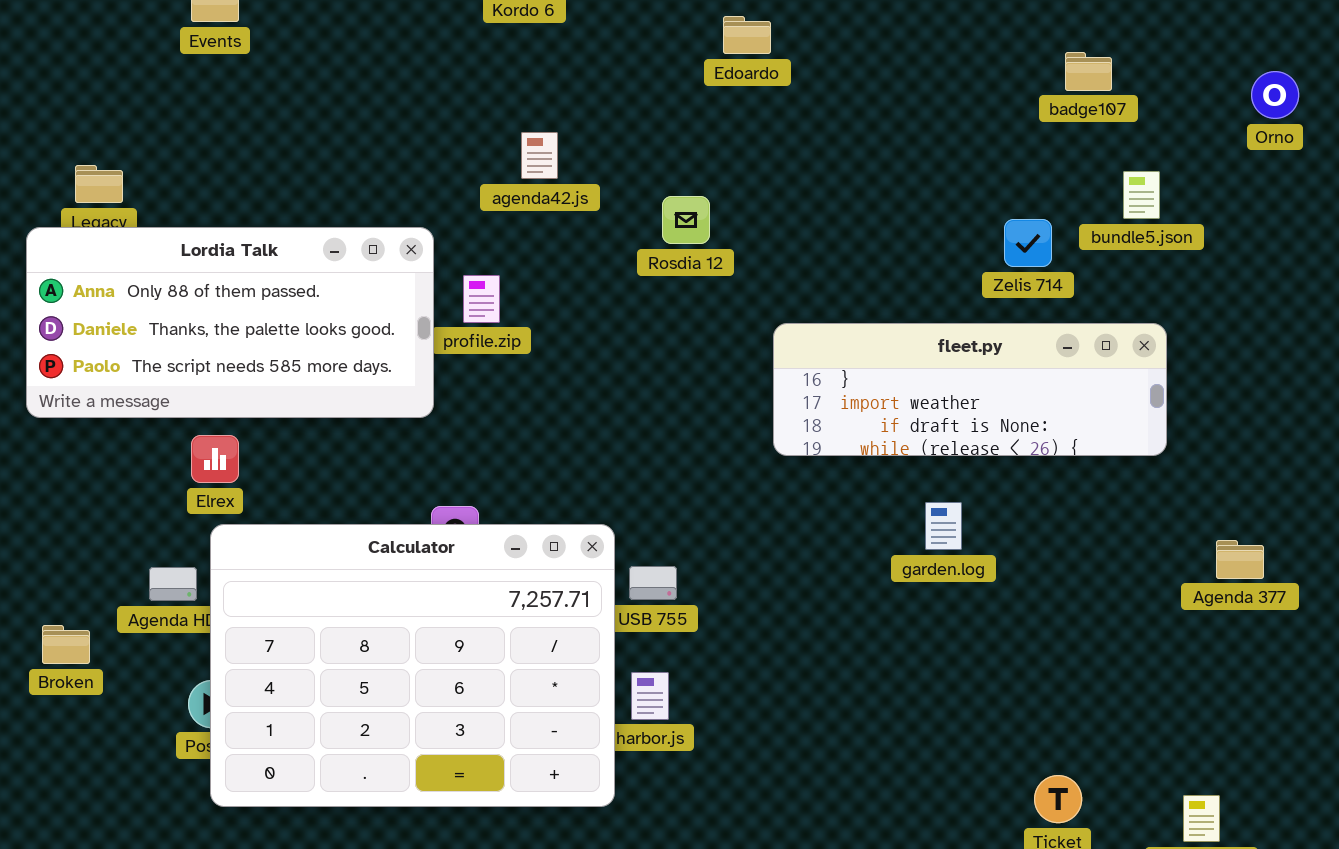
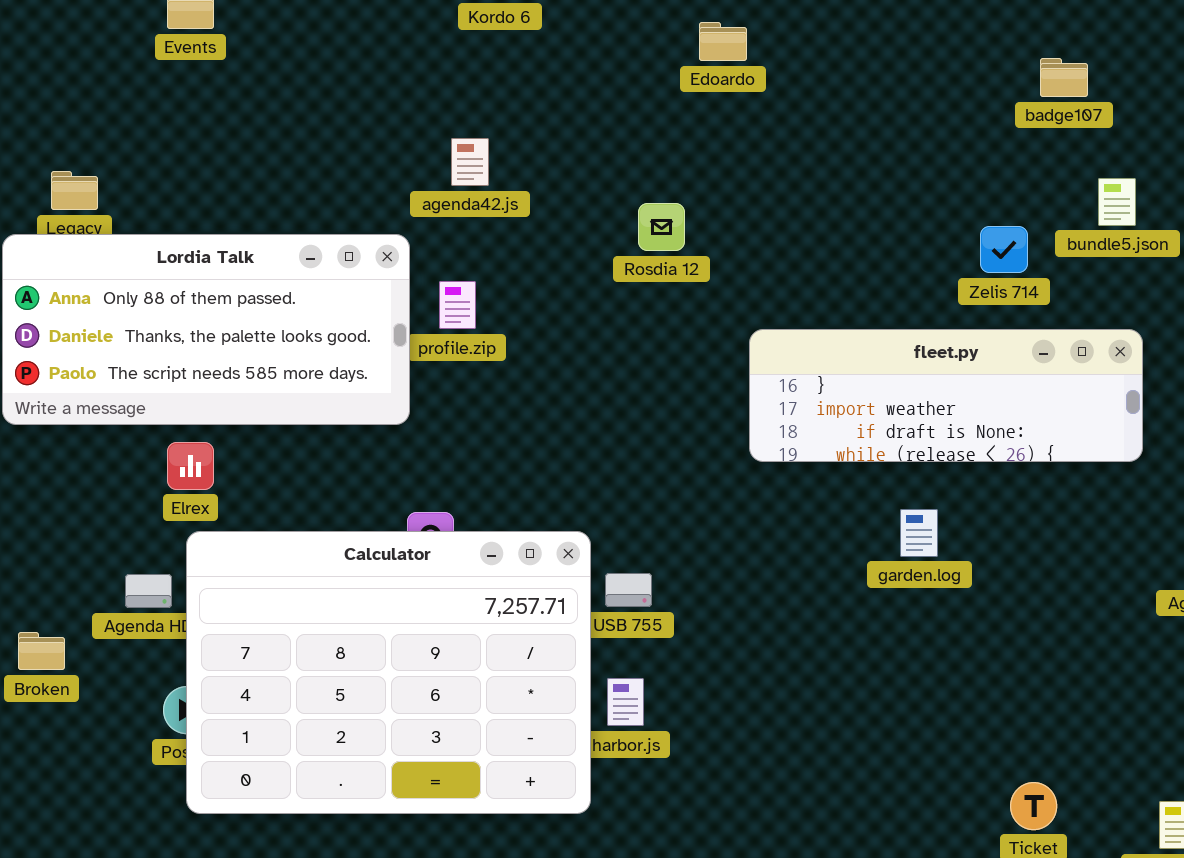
agenda42.js: [521,132,558,179] -> [451,138,489,186], moved

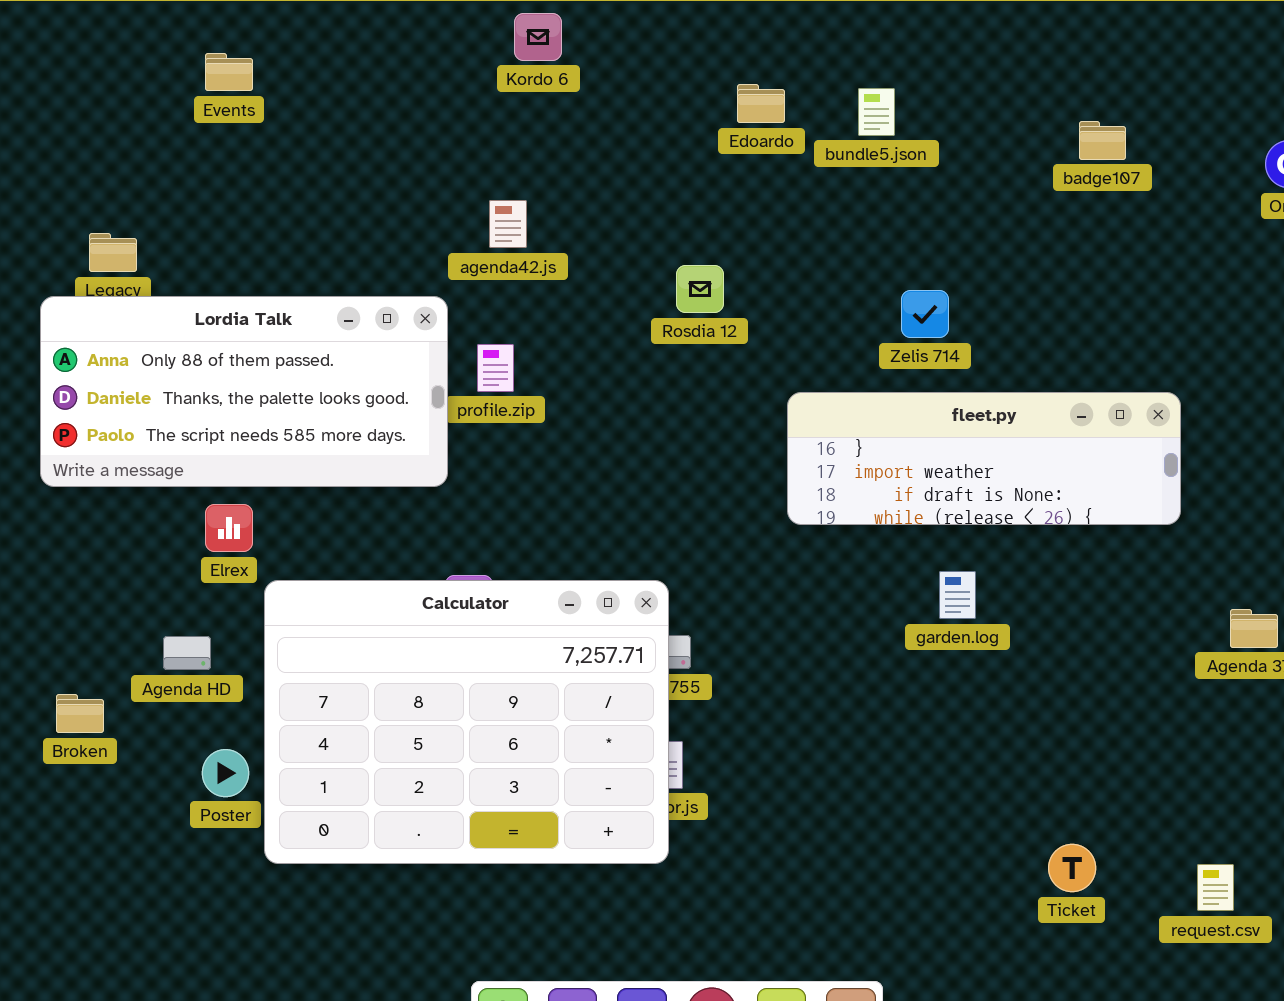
bundle5.json: [1098,178,1136,226] -> [858,88,895,136], moved
Zelis 714: [980,226,1028,273] -> [901,290,949,338], moved
Calculator: [186,531,591,814] -> [264,580,669,864], moved

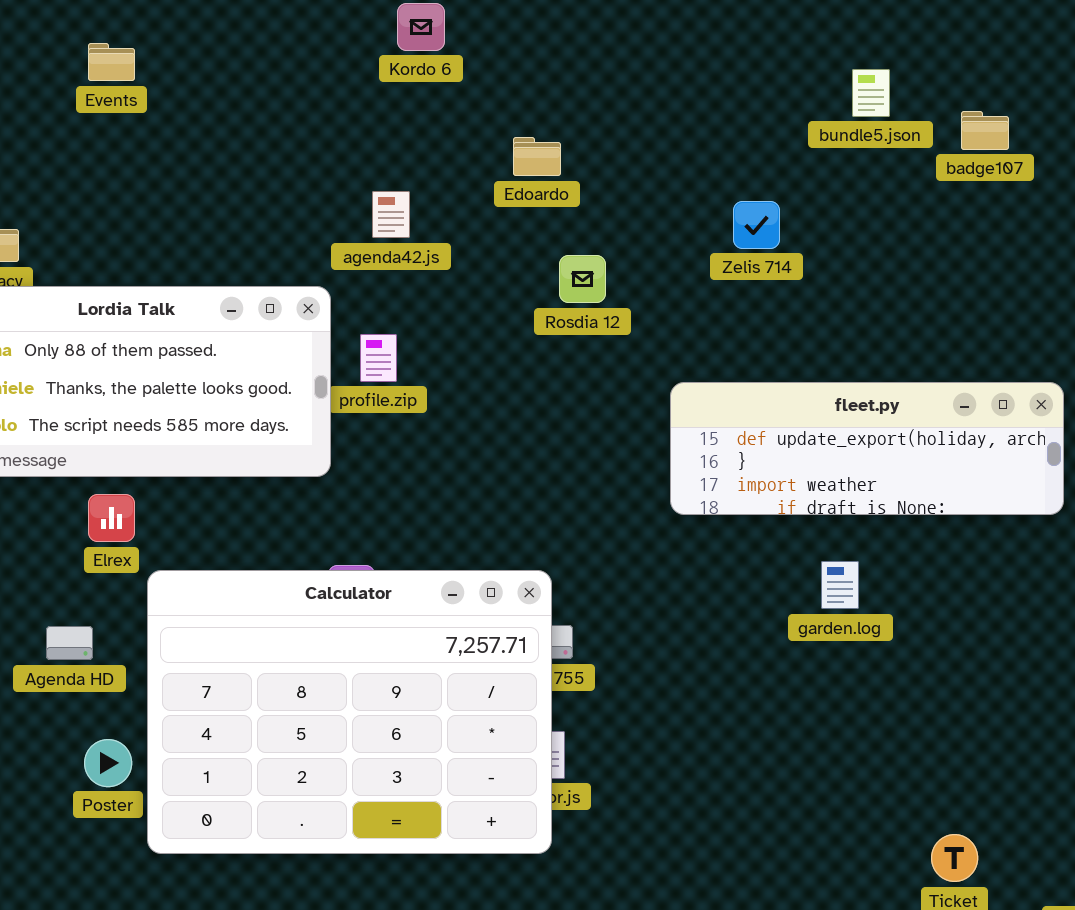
Edoardo: [737,84,785,123] -> [513,137,561,176], moved
bundle5.json: [858,88,895,136] -> [852,69,890,117], moved
Zelis 714: [901,290,949,338] -> [733,201,780,249], moved
fleet.py: [787,392,1181,525] -> [670,382,1064,515], scrolled up 1 row

